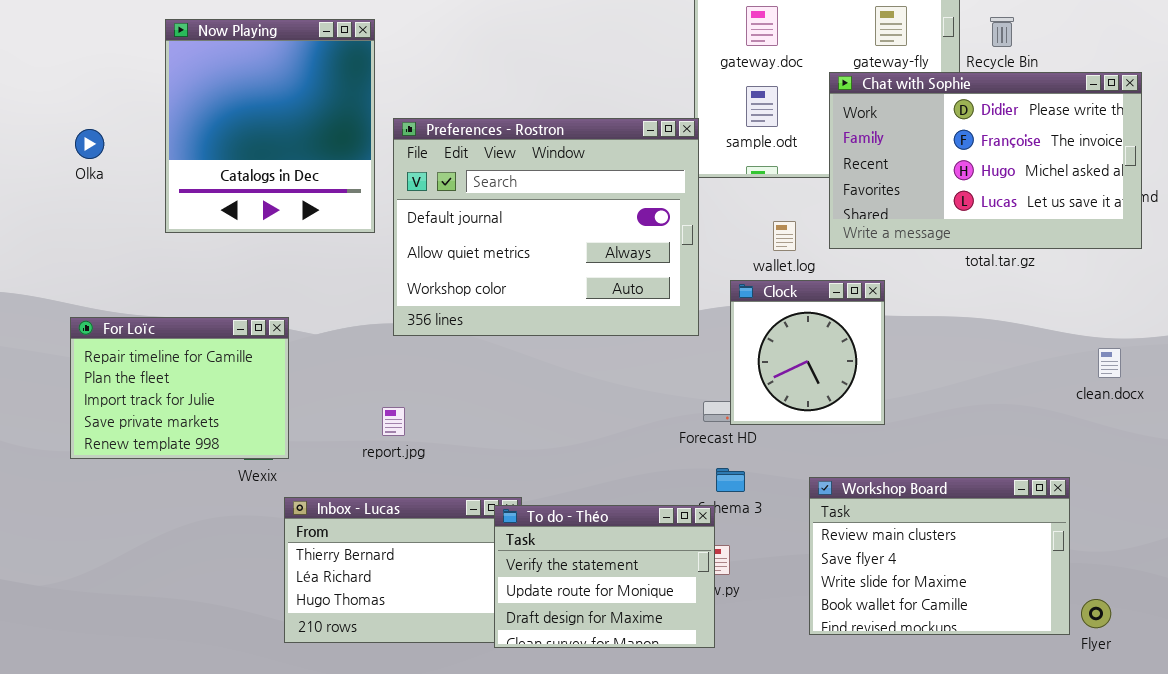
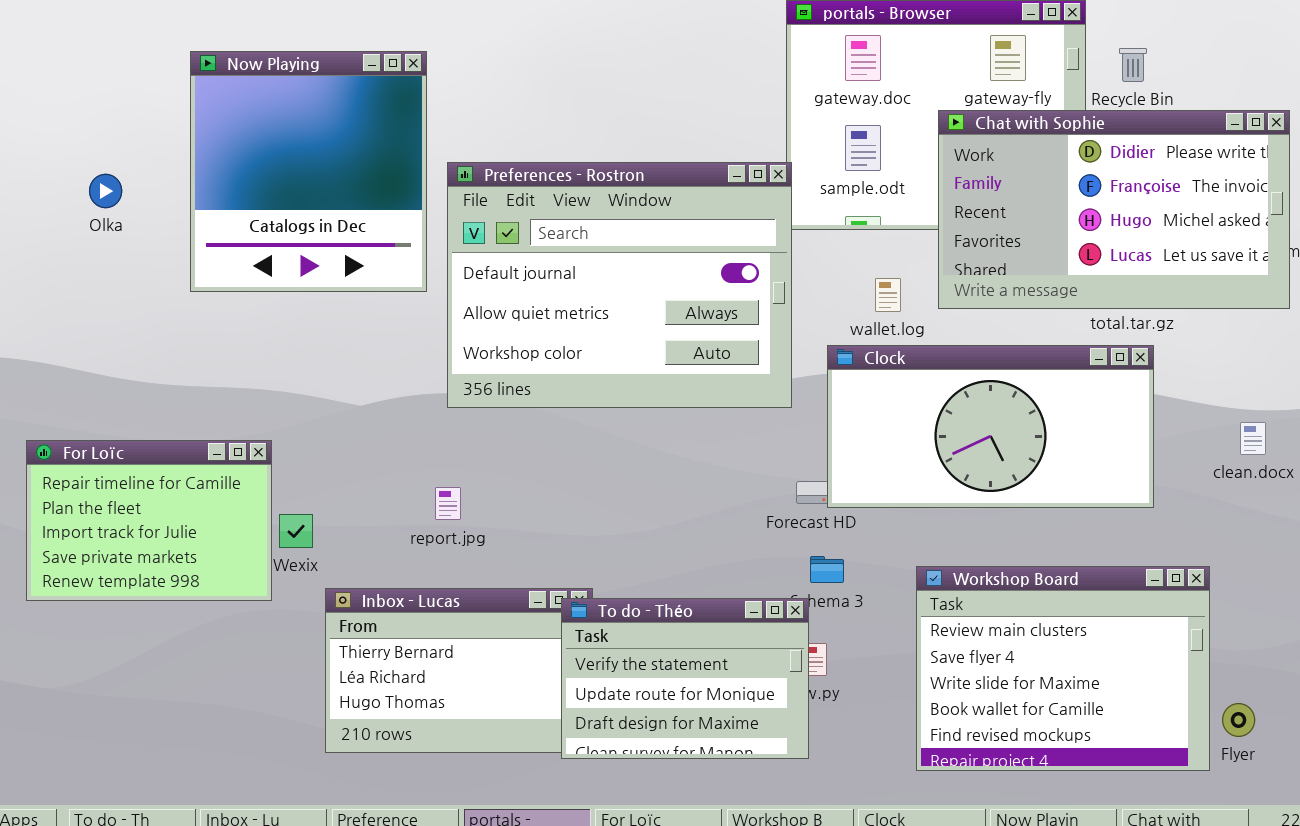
Clock: [730,280,885,425] -> [827,345,1154,508], resized
For Loïc: [70,317,289,459] -> [26,440,272,601], moved
Workshop Board: [809,477,1070,635] -> [916,566,1210,771], resized

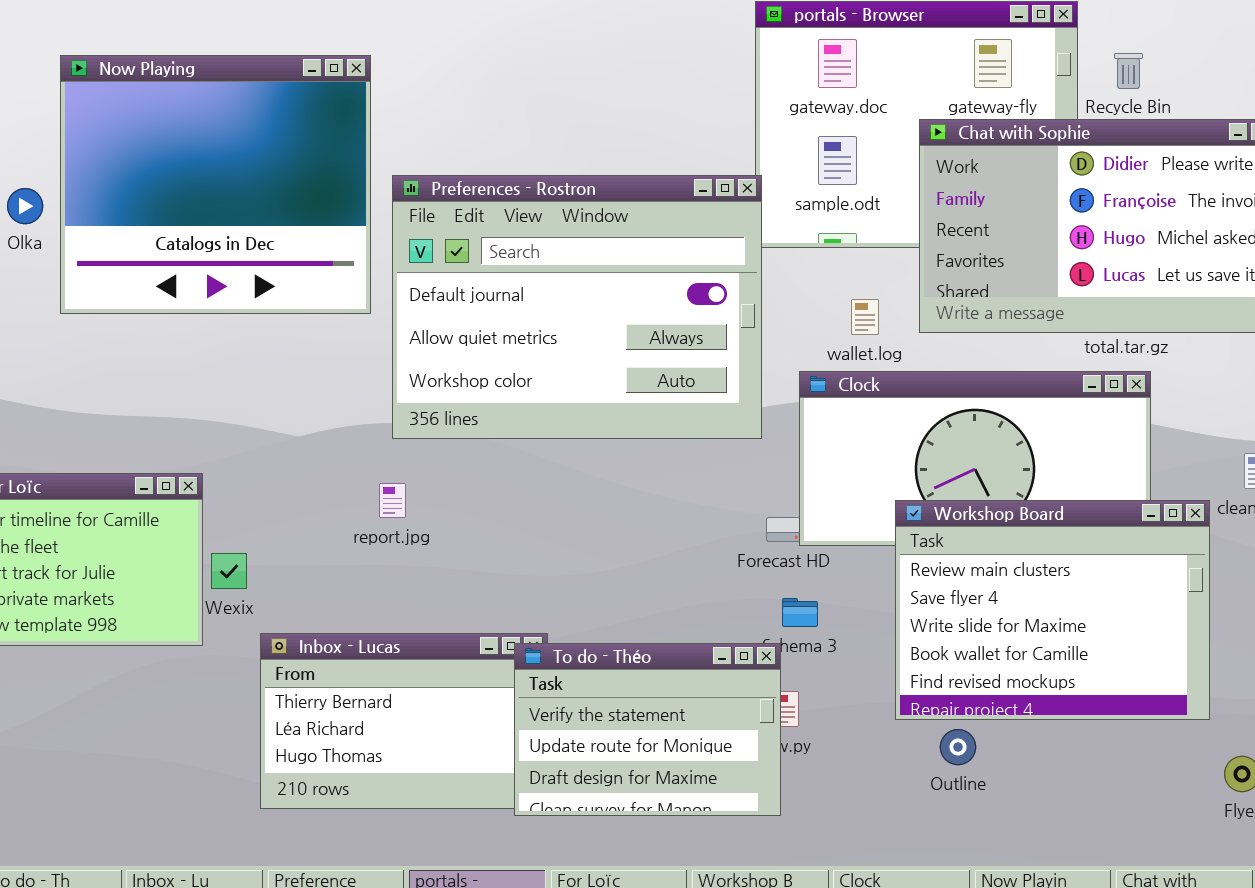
Now Playing: [190,51,427,292] -> [60,55,371,314], resized
report.jpg: [435,487,461,520] -> [379,483,406,518], moved
Workshop Board: [916,566,1210,771] -> [895,500,1210,720], moved

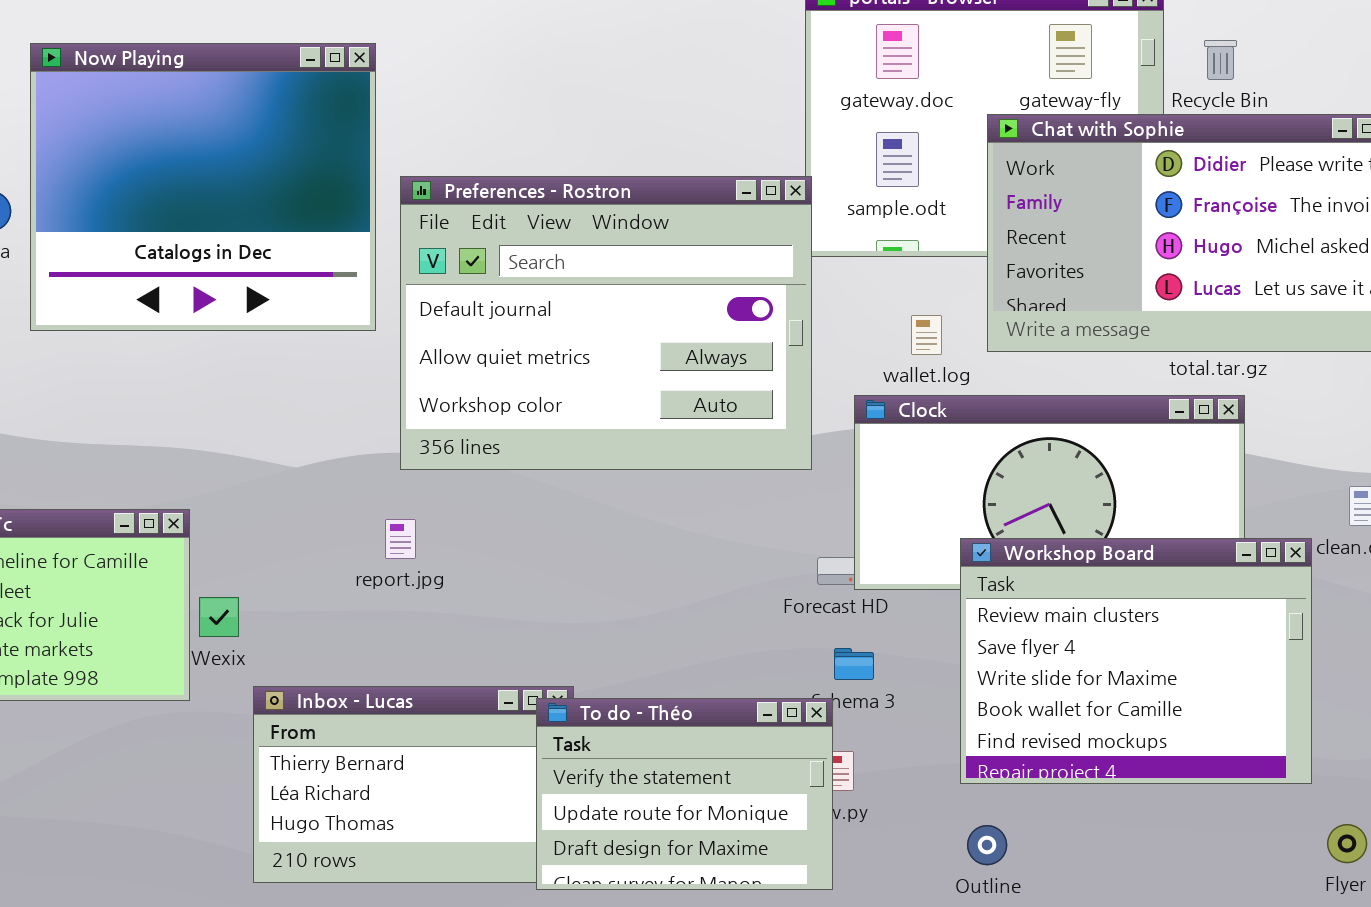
Outline: [940,729,976,765] -> [967,825,1007,865], moved

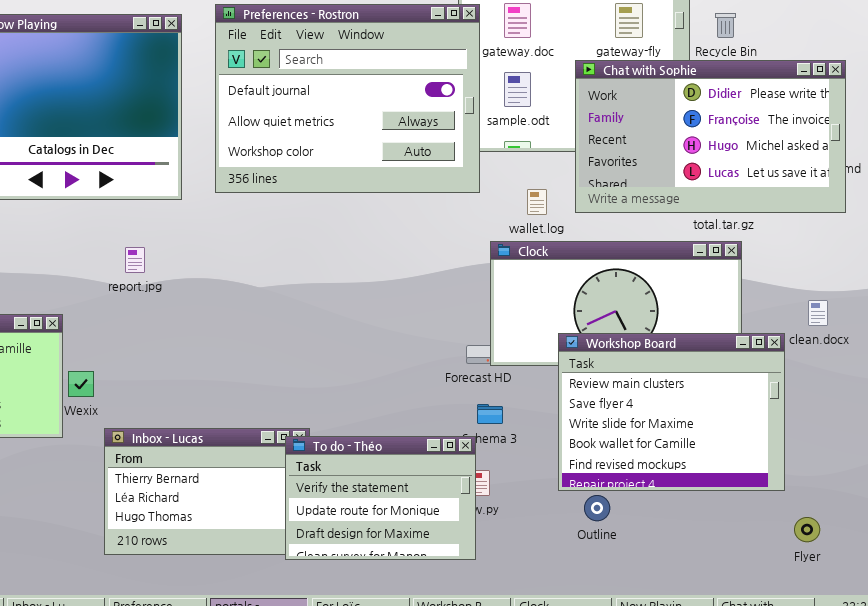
Preferences - Rostron: [400,176,812,470] -> [215,4,480,193], moved
report.jpg: [385,519,416,559] -> [125,247,145,273], moved
Outline: [967,825,1007,865] -> [584,495,610,521], moved

